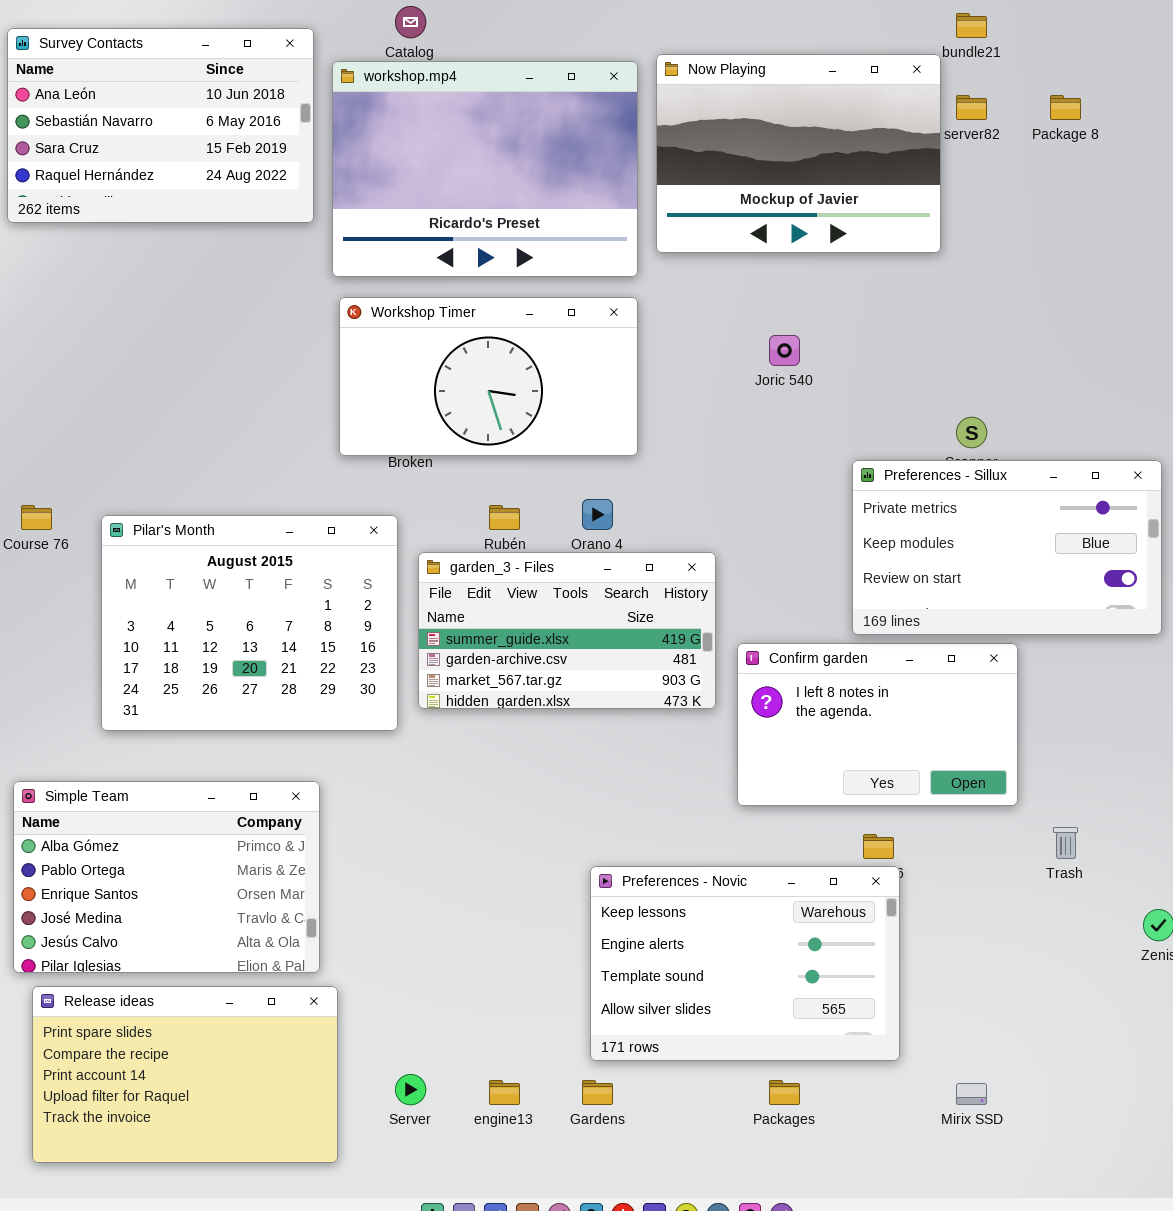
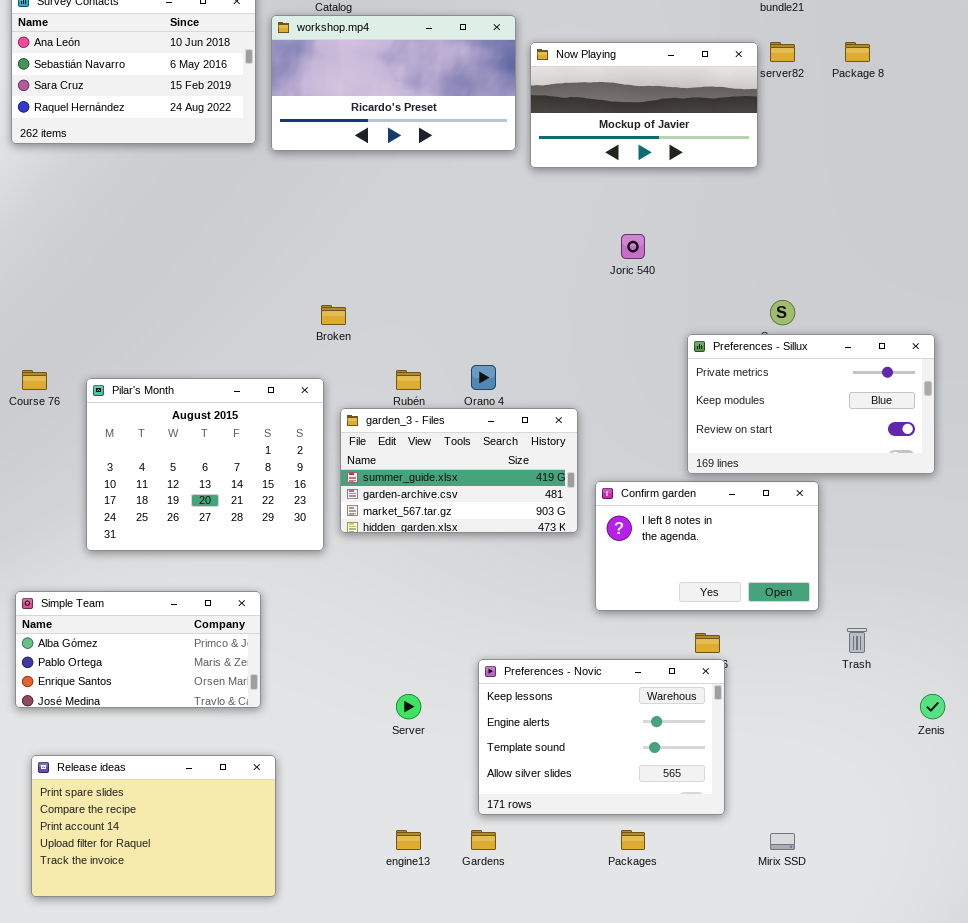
Now Playing: [656,54,941,253] -> [530,42,758,168], resized
workshop.mp4: [332,61,638,277] -> [271,15,516,151], resized
Workshop Timer: [339,297,638,456] -> none, closed
Simple Team: [13,781,320,973] -> [15,591,261,708], resized
Server: [395,1074,426,1105] -> [396,694,421,719], moved

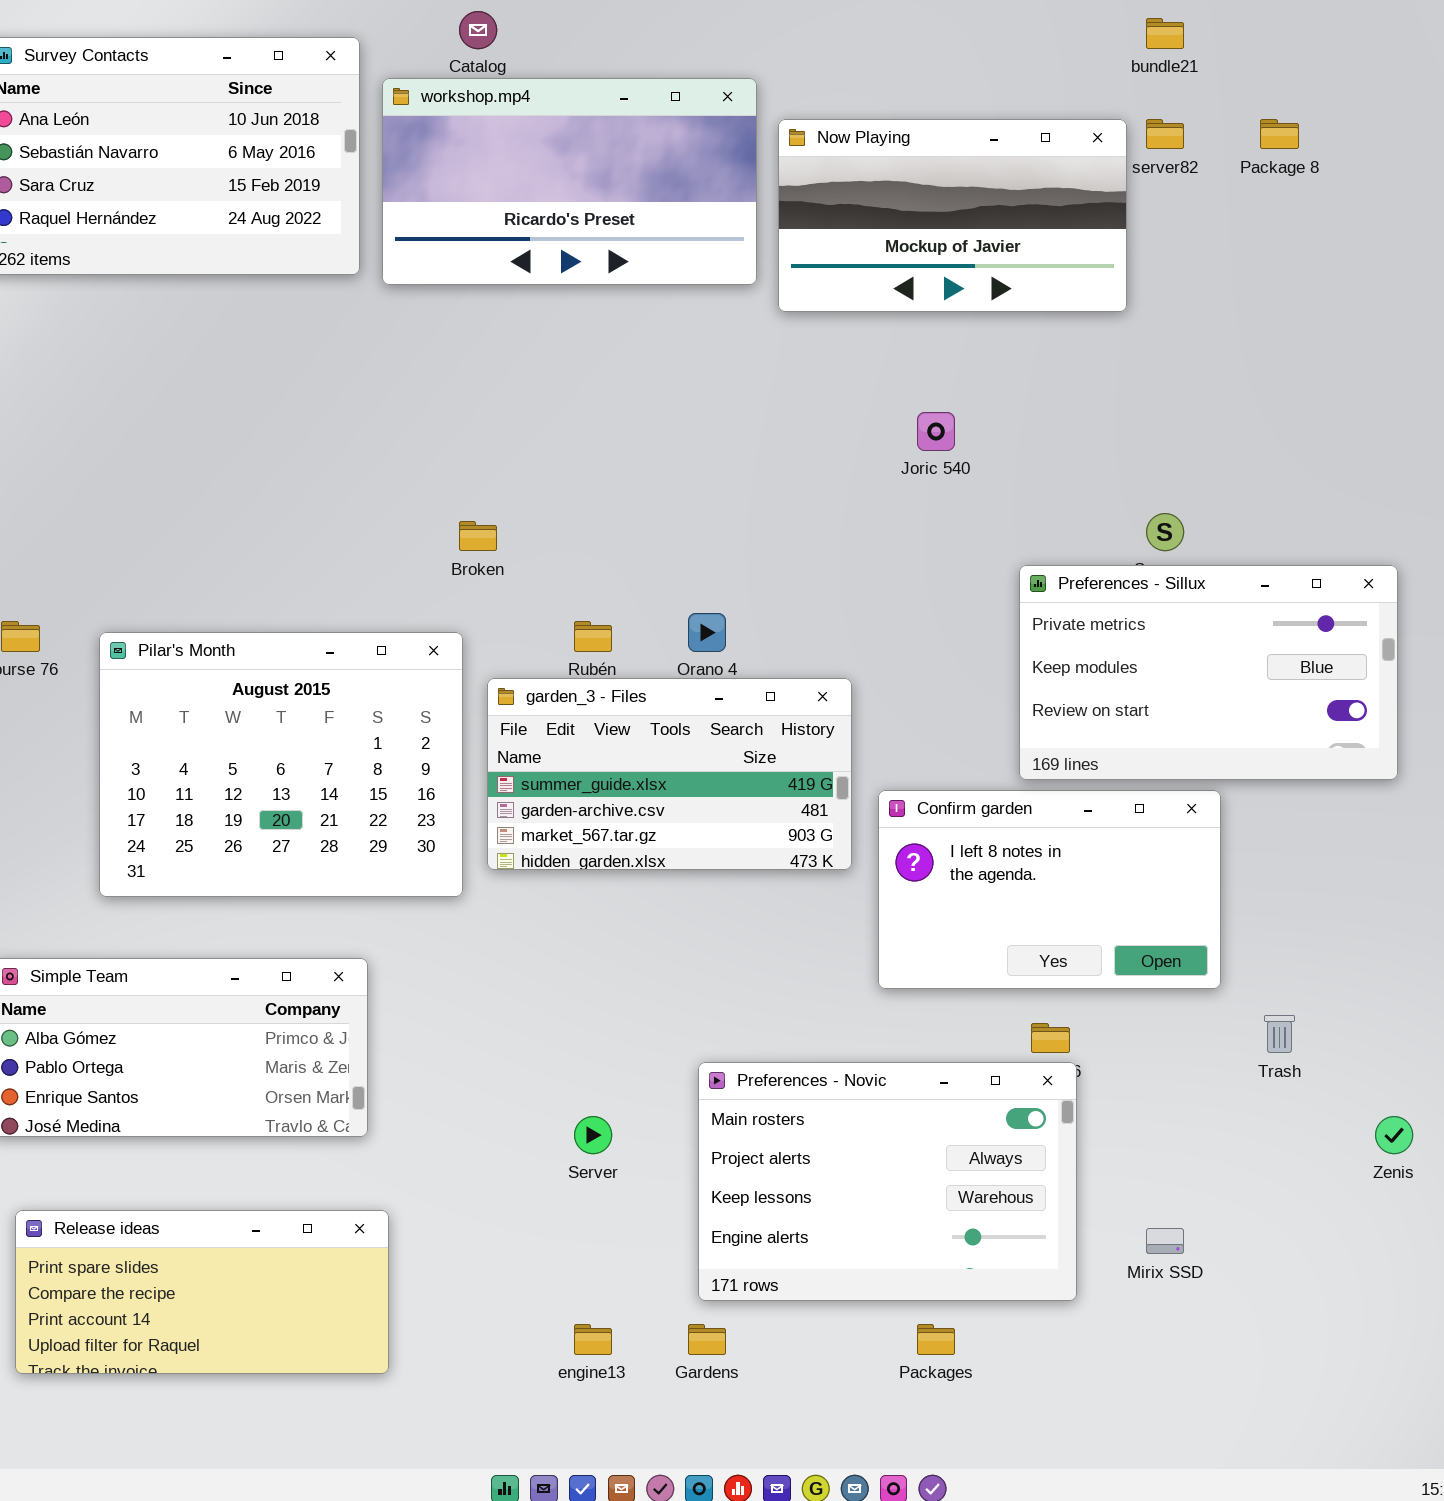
Preferences - Novic: [478,659,725,815] -> [698,1062,1077,1301], scrolled up 2 rows
Release ideas: [31,755,276,897] -> [15,1210,389,1374], resized
Mirix SSD: [770,833,795,850] -> [1146,1228,1184,1254], moved

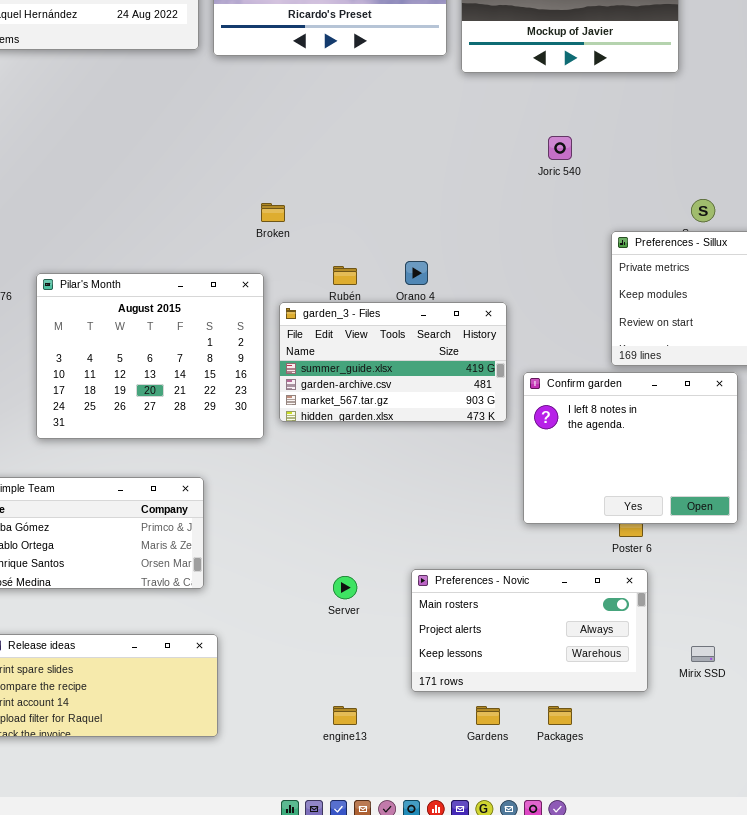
Confirm garden: [878,790,1221,989] -> [523,372,738,524], resized
Preferences - Novic: [698,1062,1077,1301] -> [411,569,648,692], resized
Gardens: [688,1324,726,1355] -> [476,706,500,725], moved

